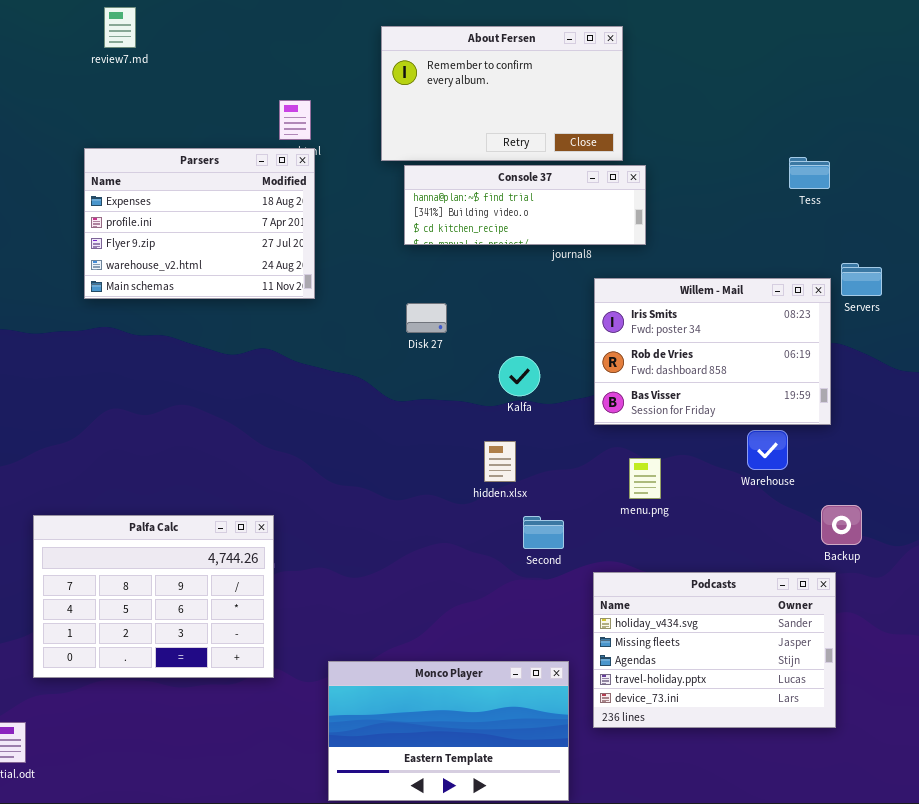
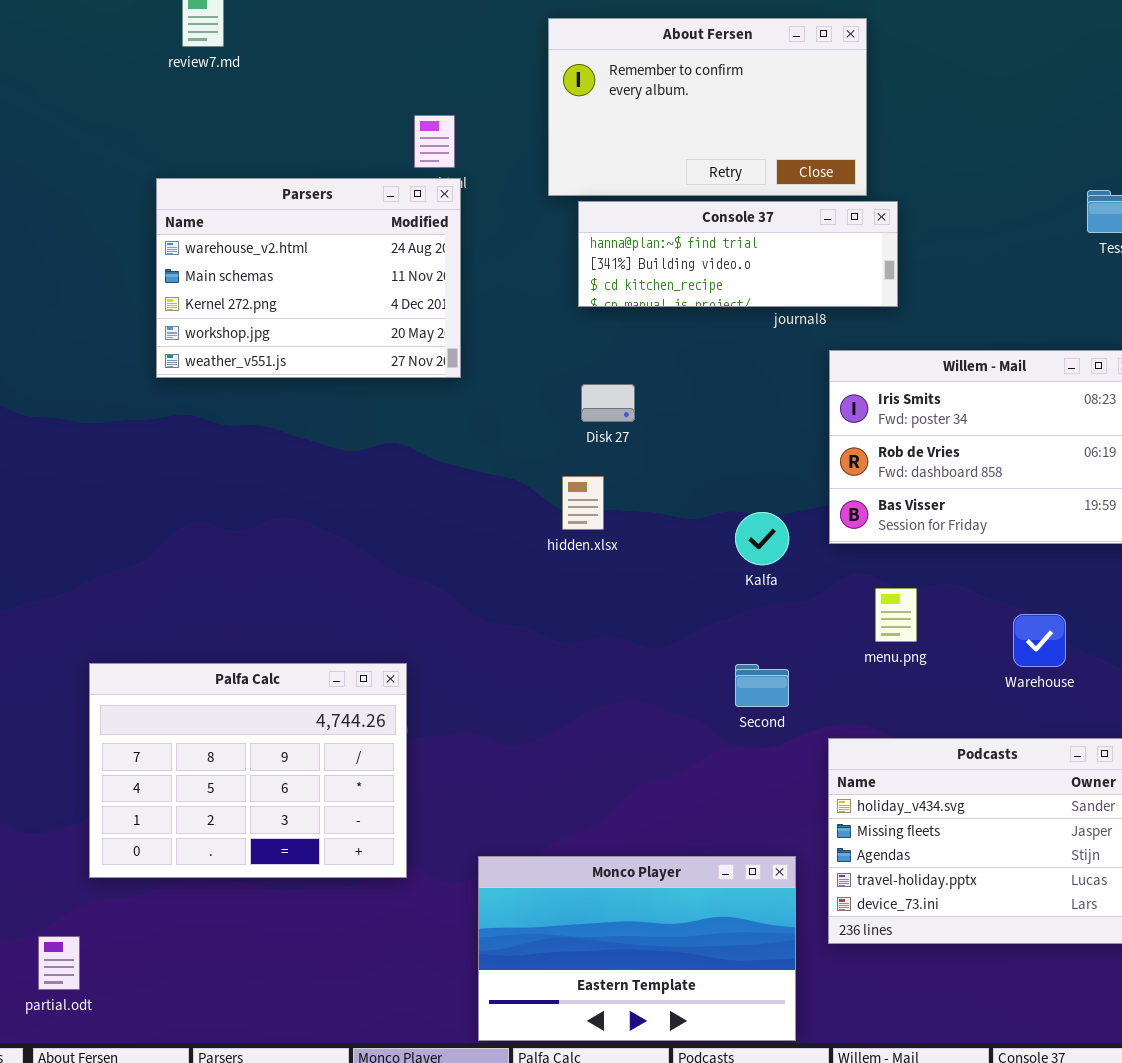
Parsers: [84,148,315,299] -> [156,178,461,378], scrolled down 3 rows
Kalfa: [499,356,540,396] -> [735,512,789,565], moved
Warehouse: [747,430,788,470] -> [1013,614,1066,667], moved
hidden.xlsx: [484,441,516,482] -> [562,476,604,530], moved

